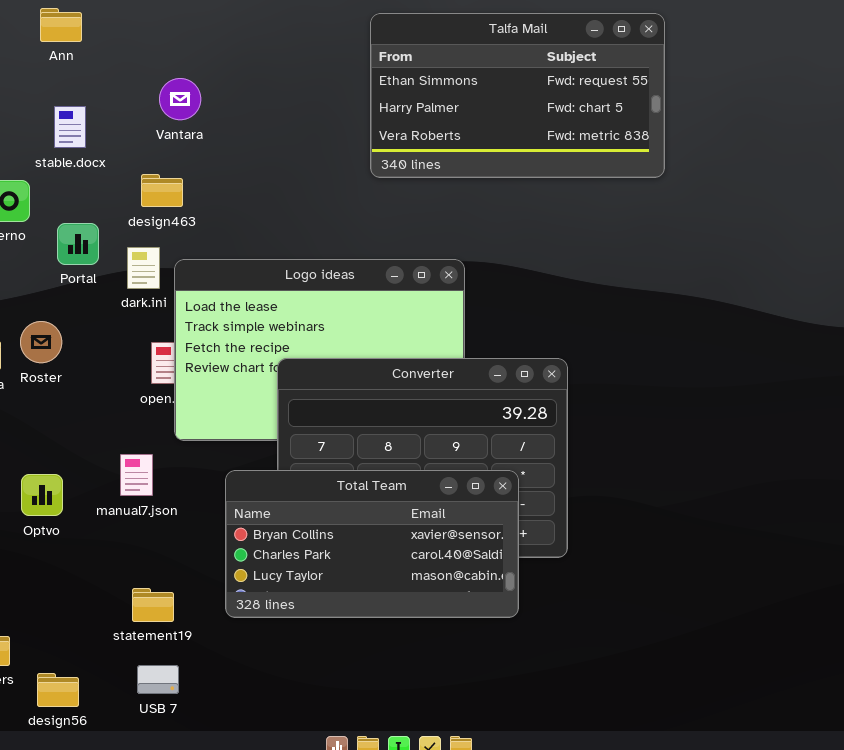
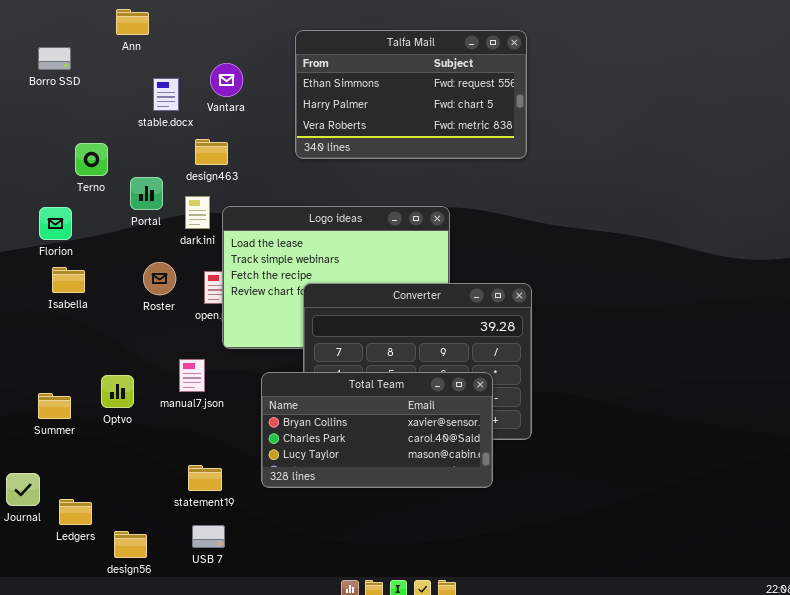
Talfa Mail: [370,13,665,178] -> [295,30,527,159], moved
stable.docx: [54,106,86,148] -> [153,78,179,111], moved
Roster: [20,321,62,363] -> [143,262,176,295], moved

